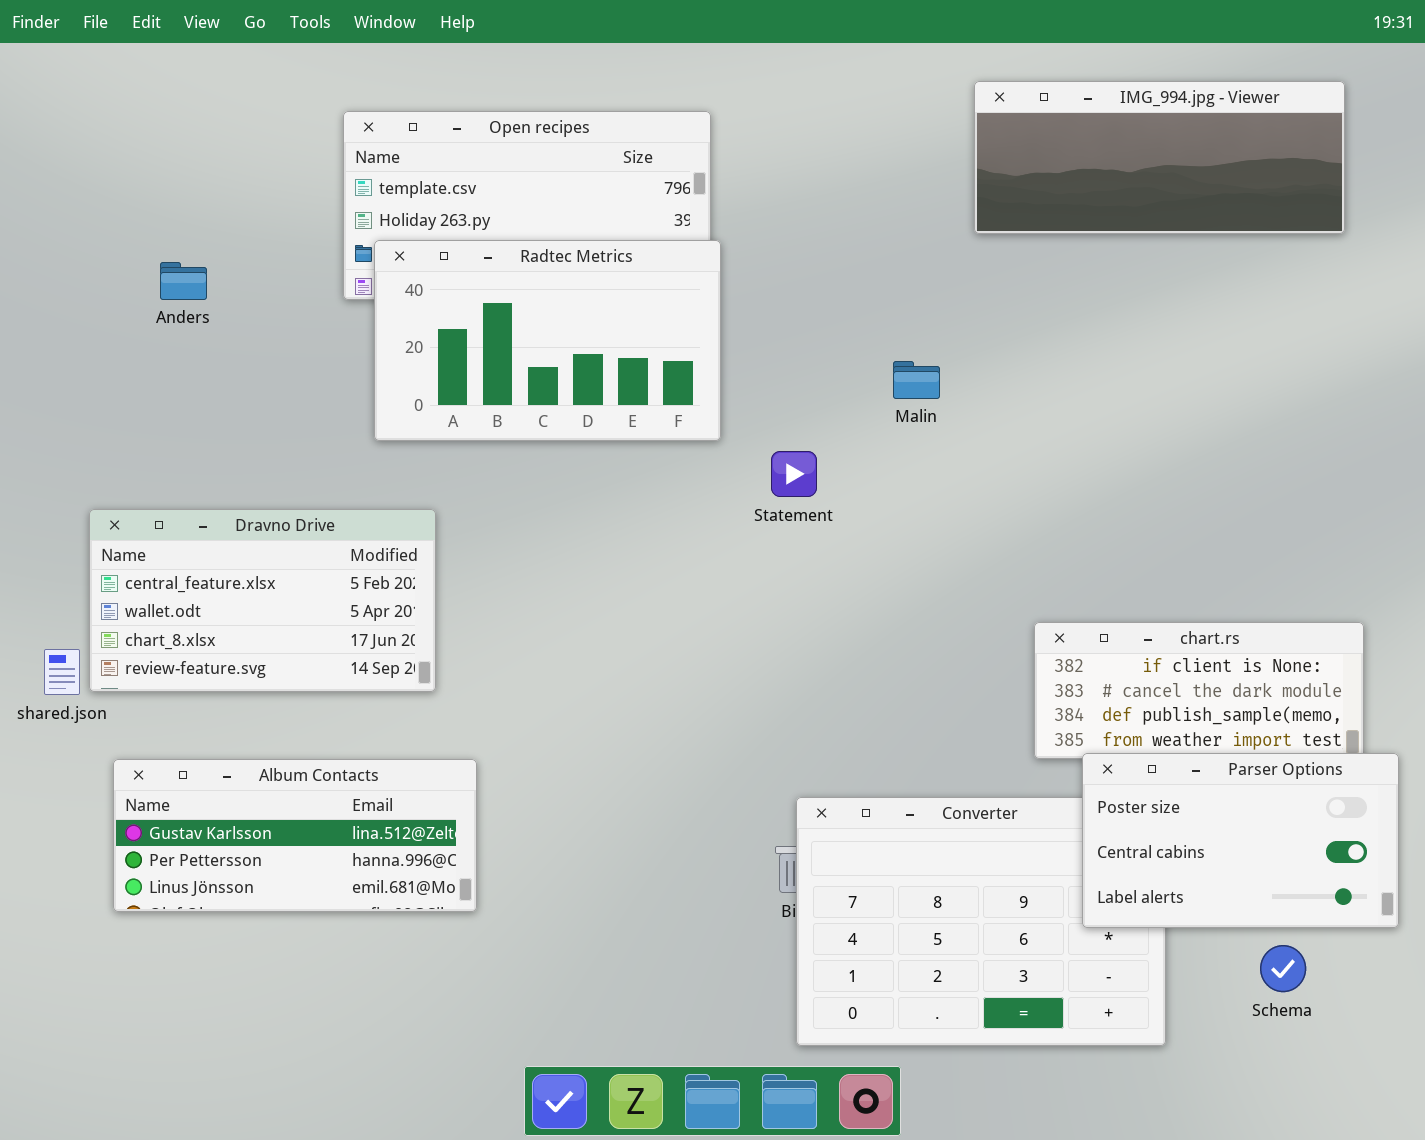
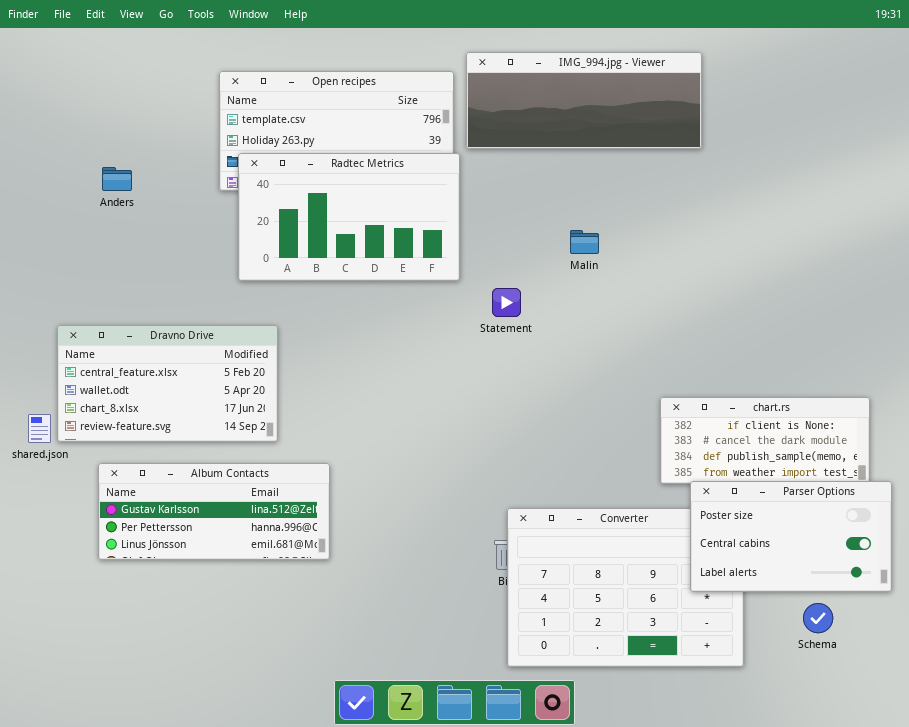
IMG_994.jpg - Viewer: [974,81,1345,234] -> [466,52,702,149], moved
Album Contacts: [113,759,477,912] -> [98,463,330,560], moved

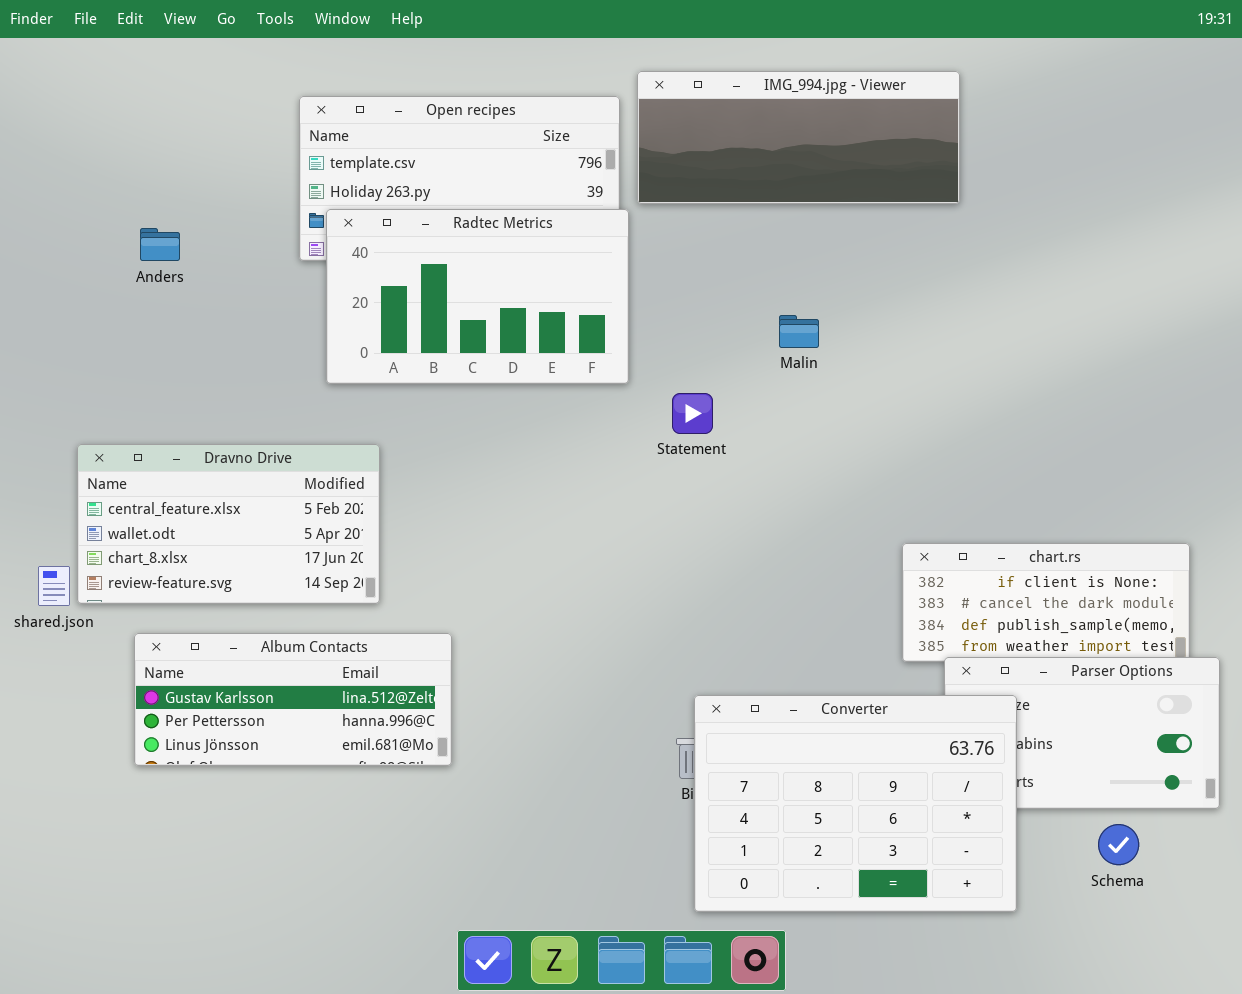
Converter: [507,508,744,667] -> [694,695,1017,912], raised

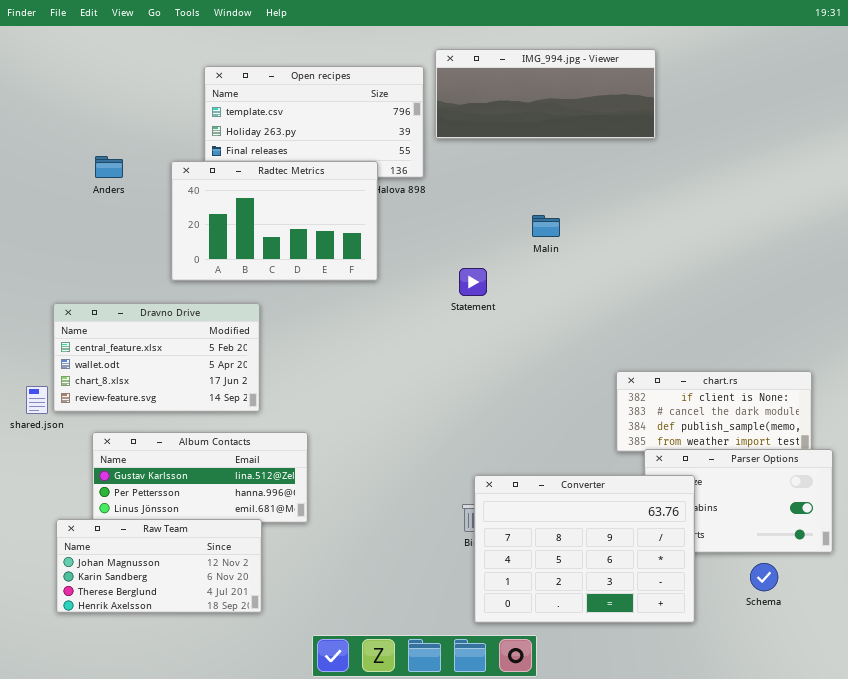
Radtec Metrics: [326,209,629,384] -> [171,161,378,281], moved
Raw Team: none -> [56,519,262,613], opened

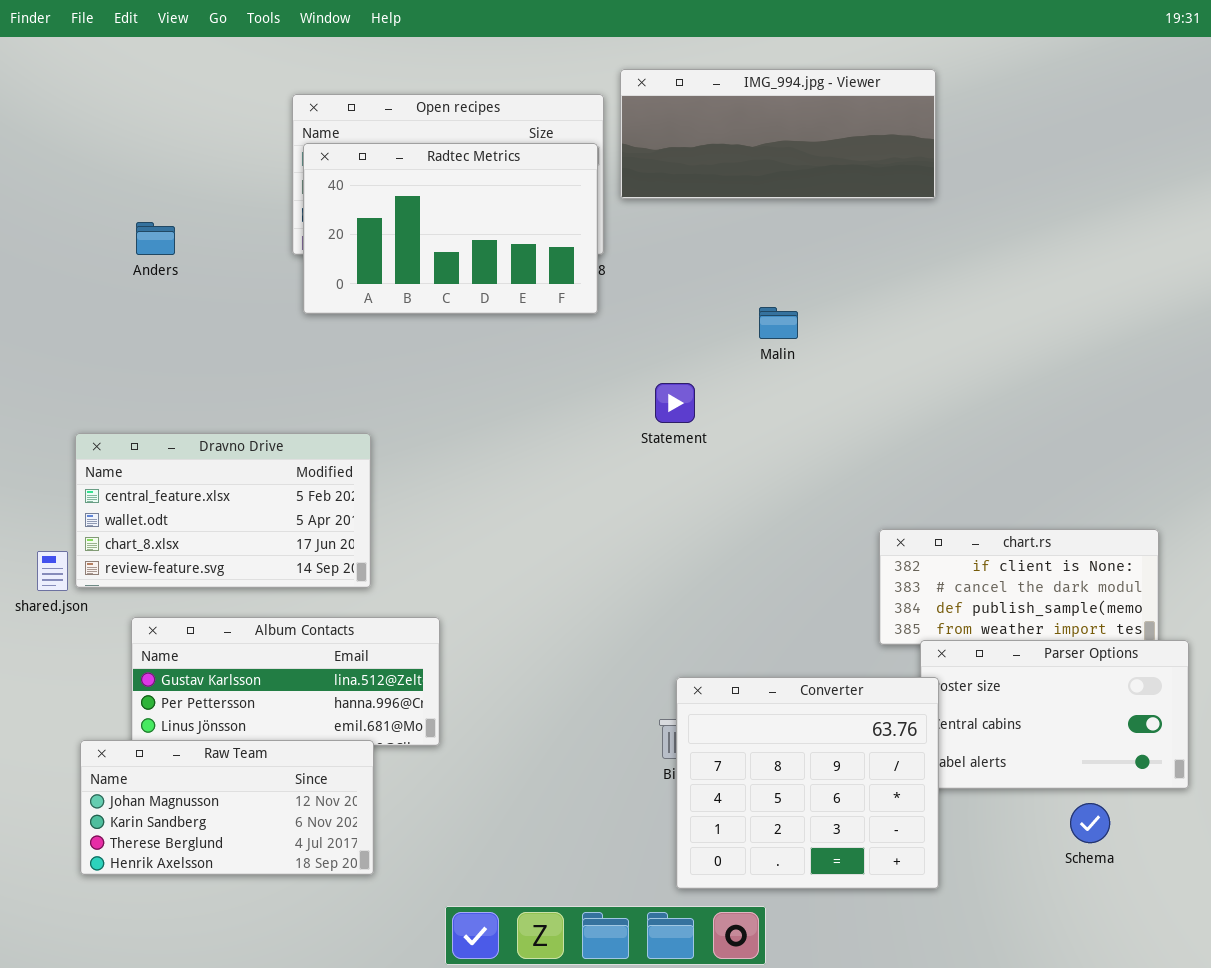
Radtec Metrics: [171,161,378,281] -> [303,143,598,314], moved
Converter: [474,475,695,623] -> [676,677,939,889], resized

